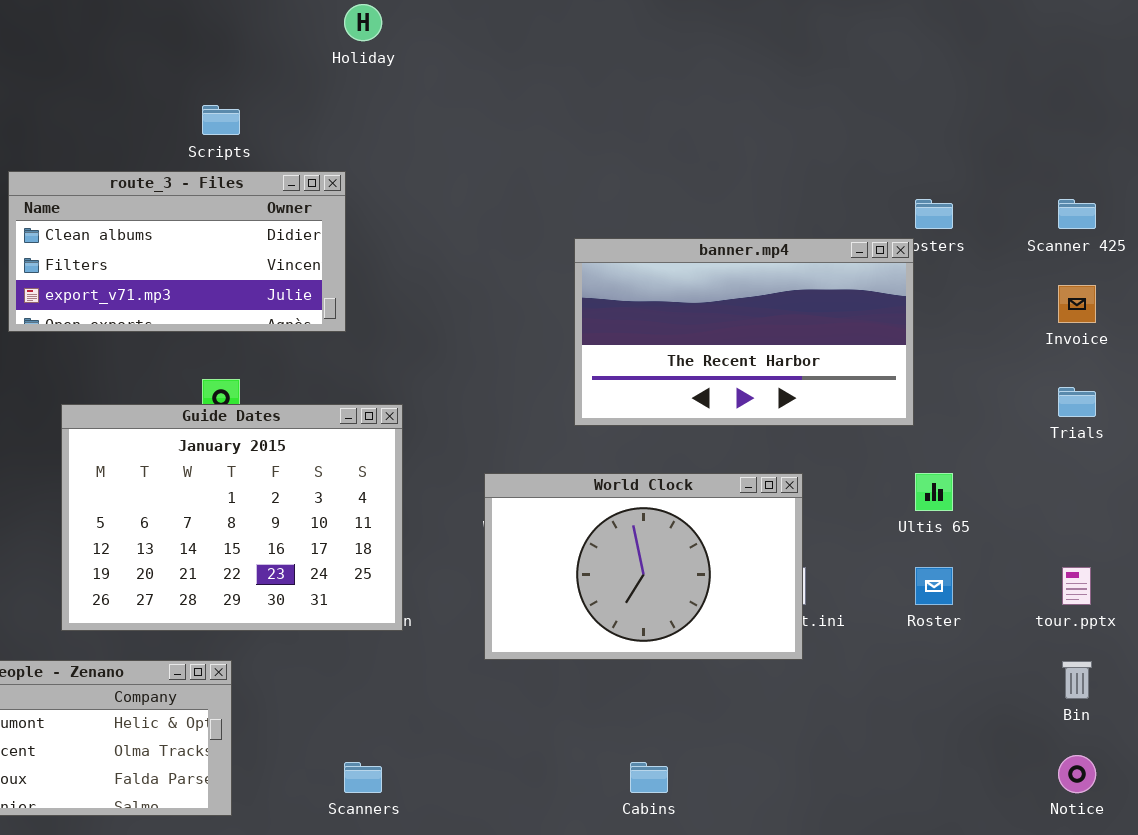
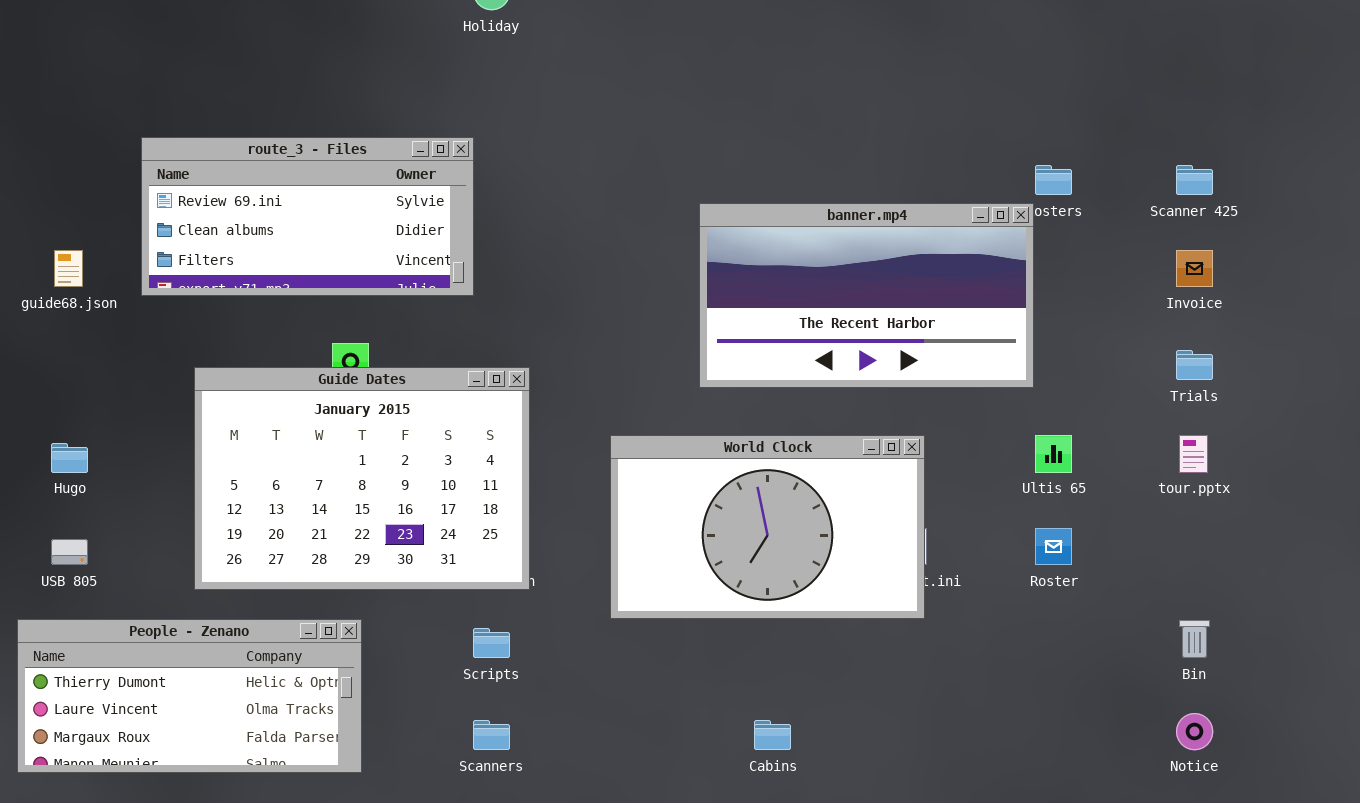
Scripts: [202,105,240,135] -> [473,628,510,658], moved
route_3 - Files: [8,171,346,332] -> [141,137,474,296], scrolled up 1 row
tour.pptx: [1062,567,1091,605] -> [1179,435,1208,473], moved

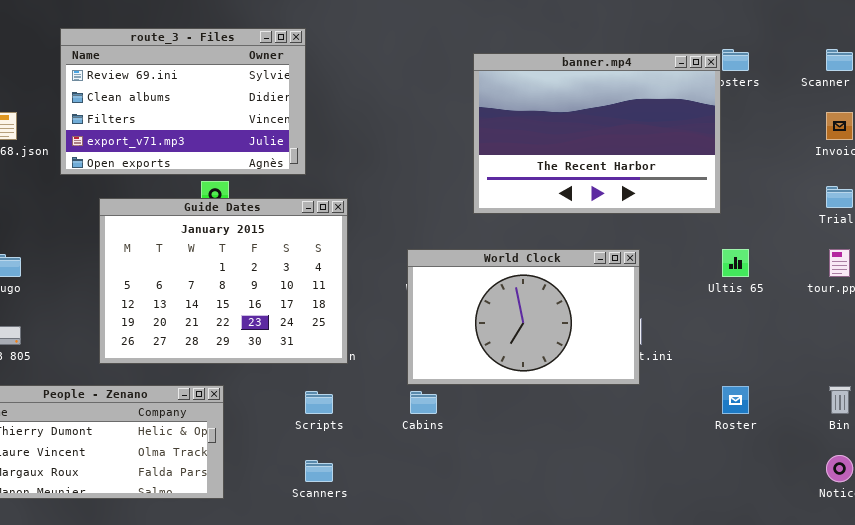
route_3 - Files: [141,137,474,296] -> [60,28,306,175], resized
banner.mp4: [699,203,1034,388] -> [473,53,721,214], resized
Roster: [1035,528,1072,565] -> [722,386,749,414], moved
Cabins: [754,720,791,750] -> [410,391,437,414], moved

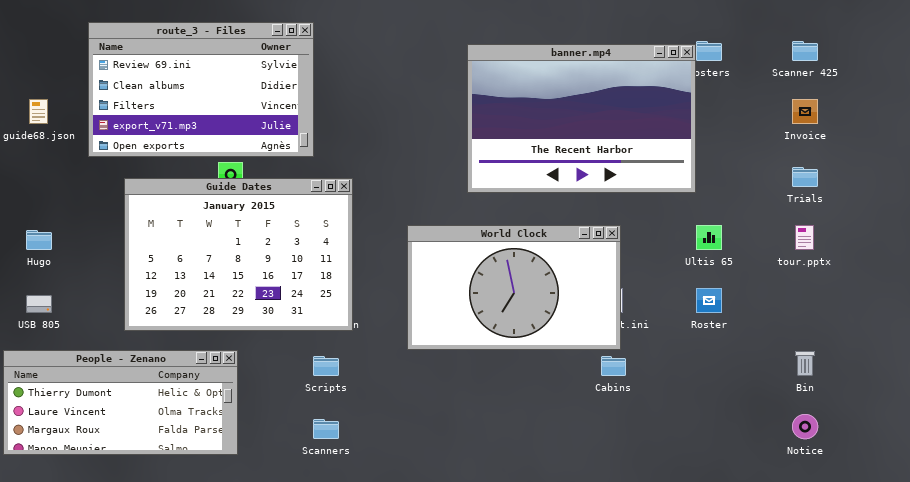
Roster: [722,386,749,414] -> [696,288,722,313], moved
Cabins: [410,391,437,414] -> [601,356,626,376], moved

